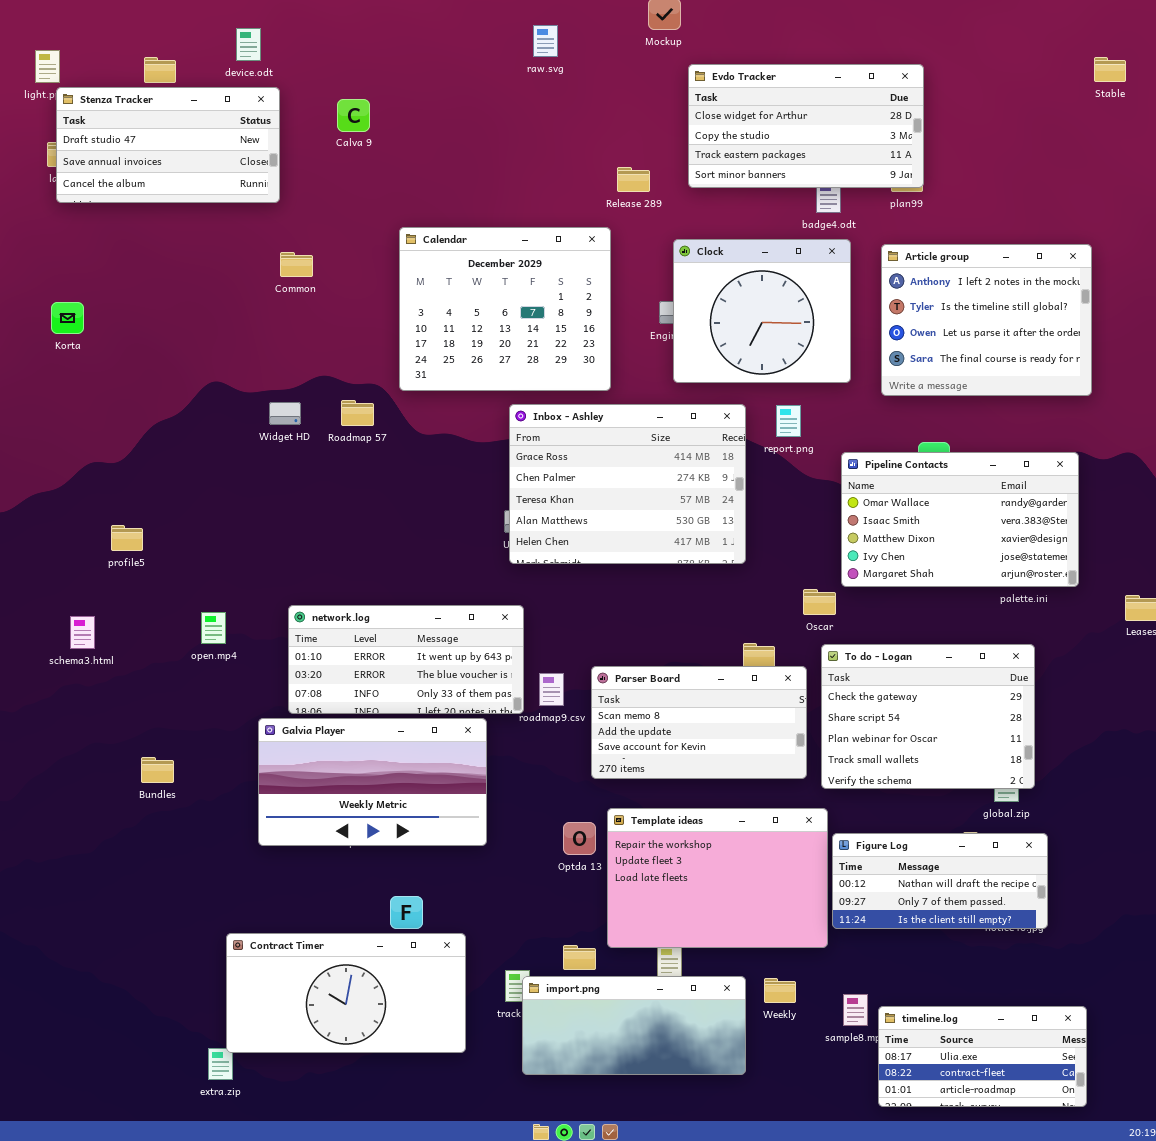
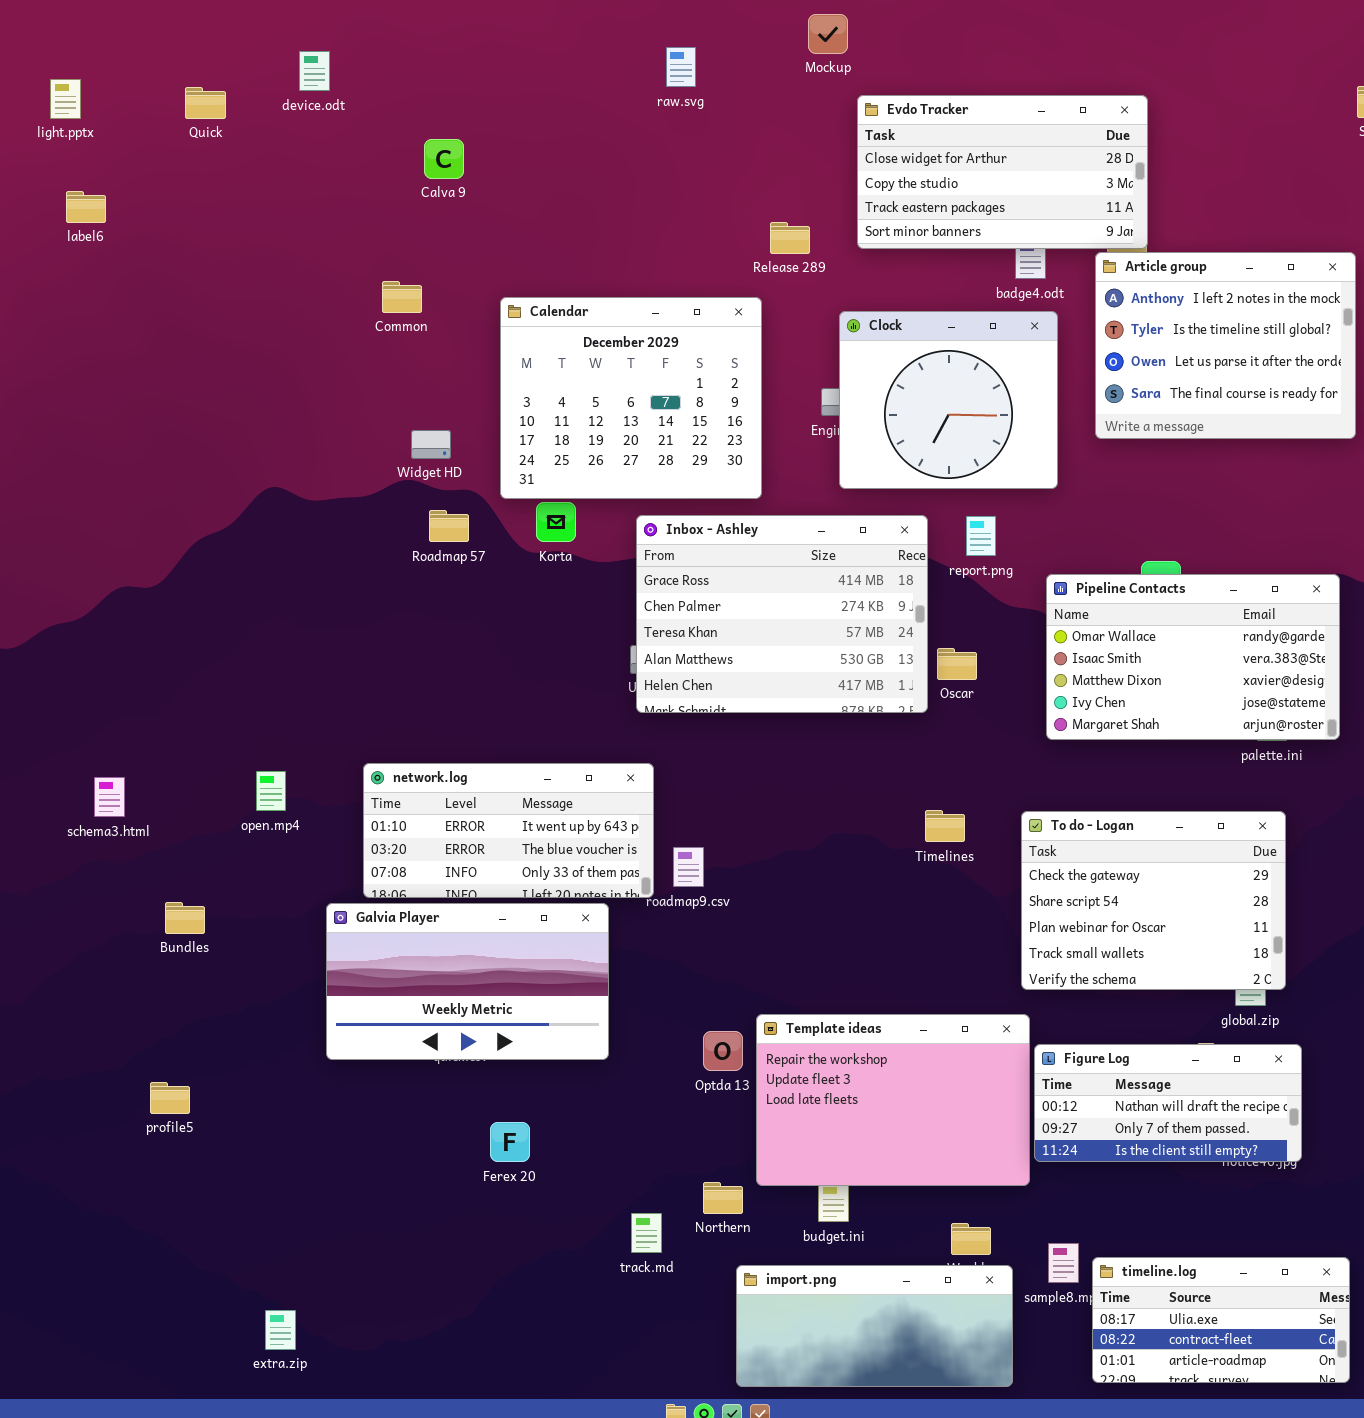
Stenza Tracker: [56,87,280,203] -> none, closed
Article group: [881,244,1092,396] -> [1095,252,1356,439], moved
Common: [280,252,313,277] -> [382,281,422,313], moved
Korta: [51,302,84,334] -> [536,502,576,542], moved
Widget HD: [269,402,301,425] -> [411,430,451,459], moved
profile5: [111,525,143,551] -> [150,1082,190,1114], moved
Oscar: [803,589,836,615] -> [937,648,977,680], moved
Parser Board: [591,666,807,779] -> none, closed
Bundles: [141,757,174,783] -> [165,902,205,934], moved
Contract Timer: [226,933,466,1053] -> none, closed
import.png: [522,976,746,1075] -> [736,1265,1013,1387], moved

